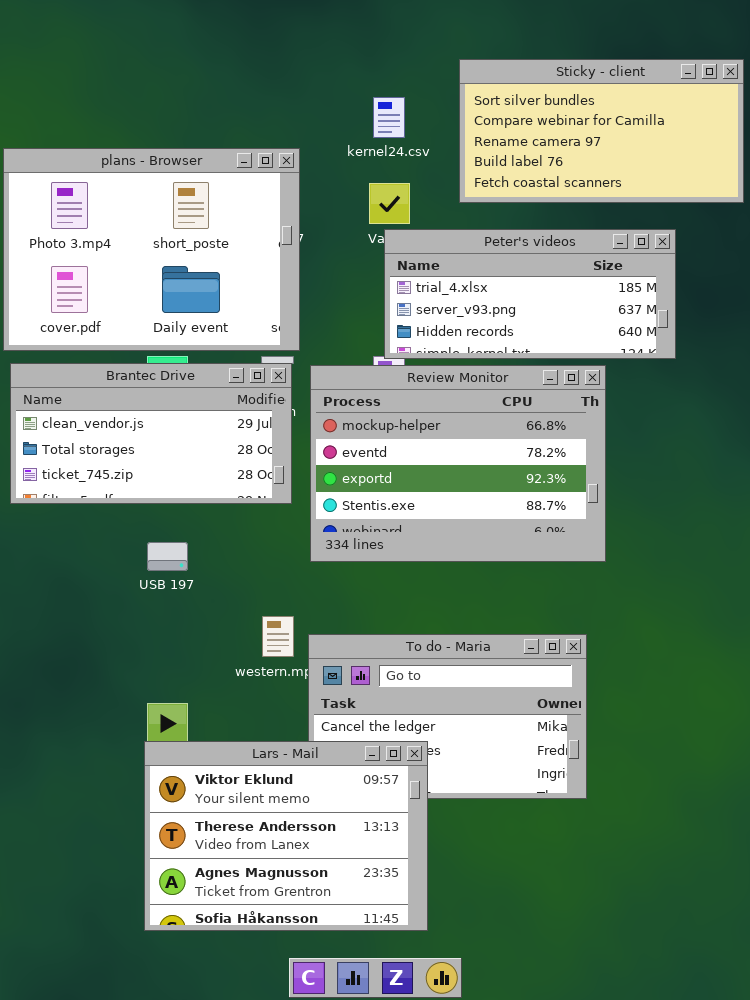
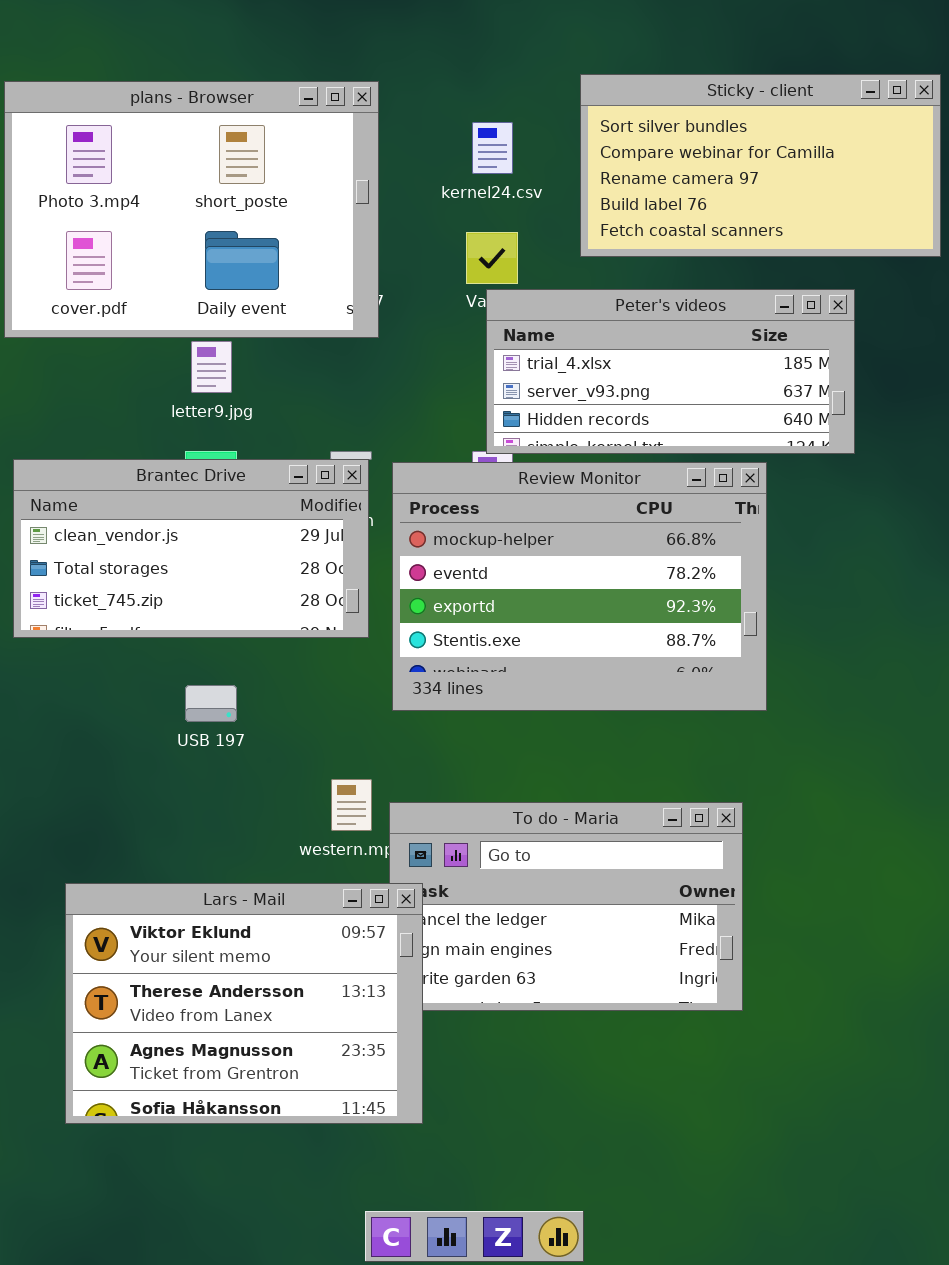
plans - Browser: [3,148,300,351] -> [4,81,379,338], moved
Lars - Mail: [144,741,428,931] -> [65,883,423,1124], moved

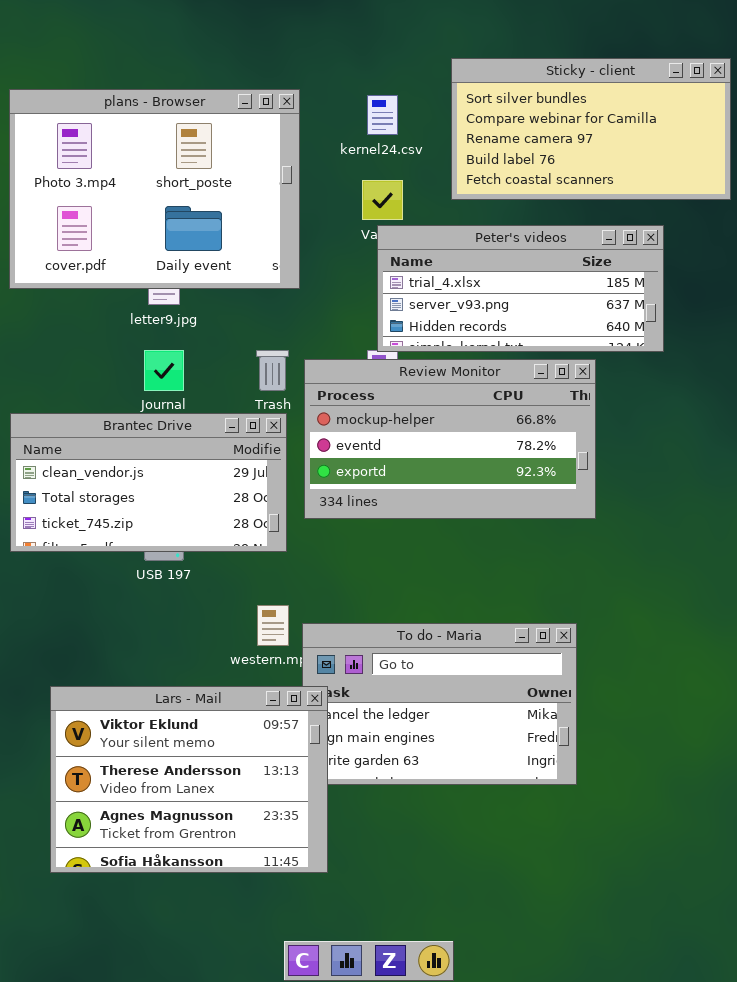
plans - Browser: [4,81,379,338] -> [9,89,300,289], moved
Brantec Drive: [13,459,369,638] -> [10,413,287,552], moved
Review Monitor: [392,462,767,711] -> [304,359,596,519], resized

